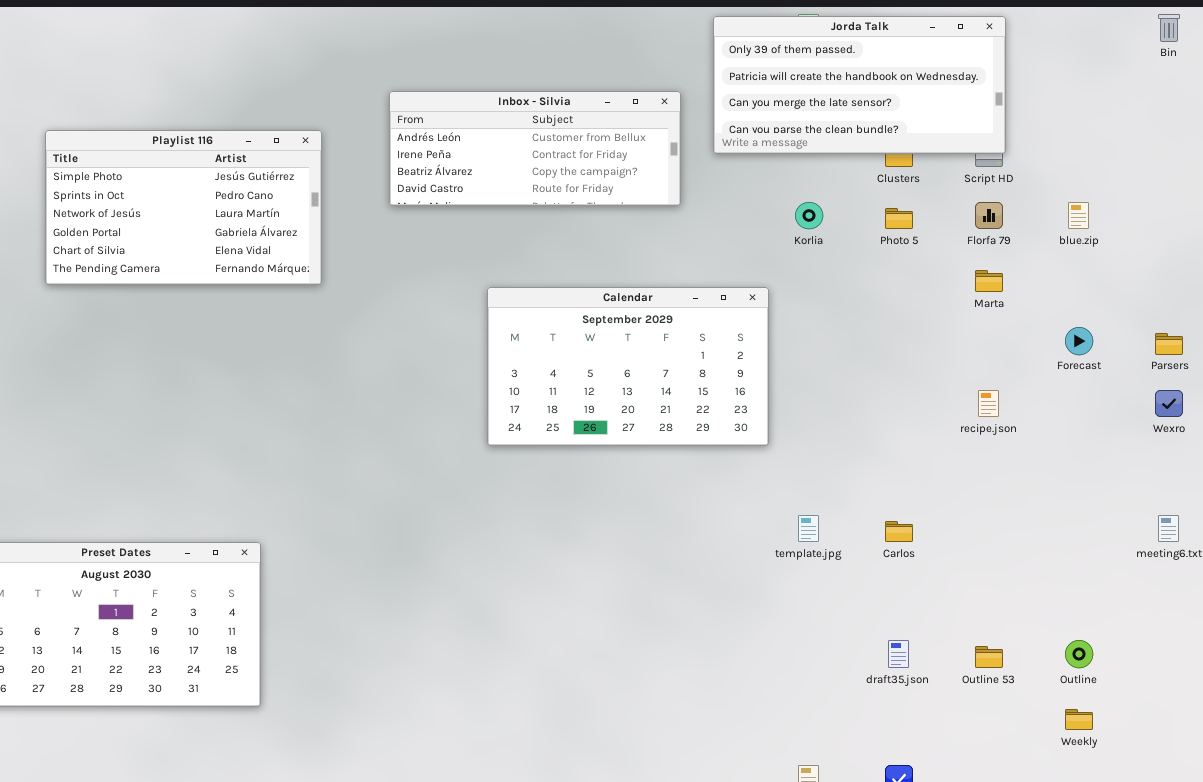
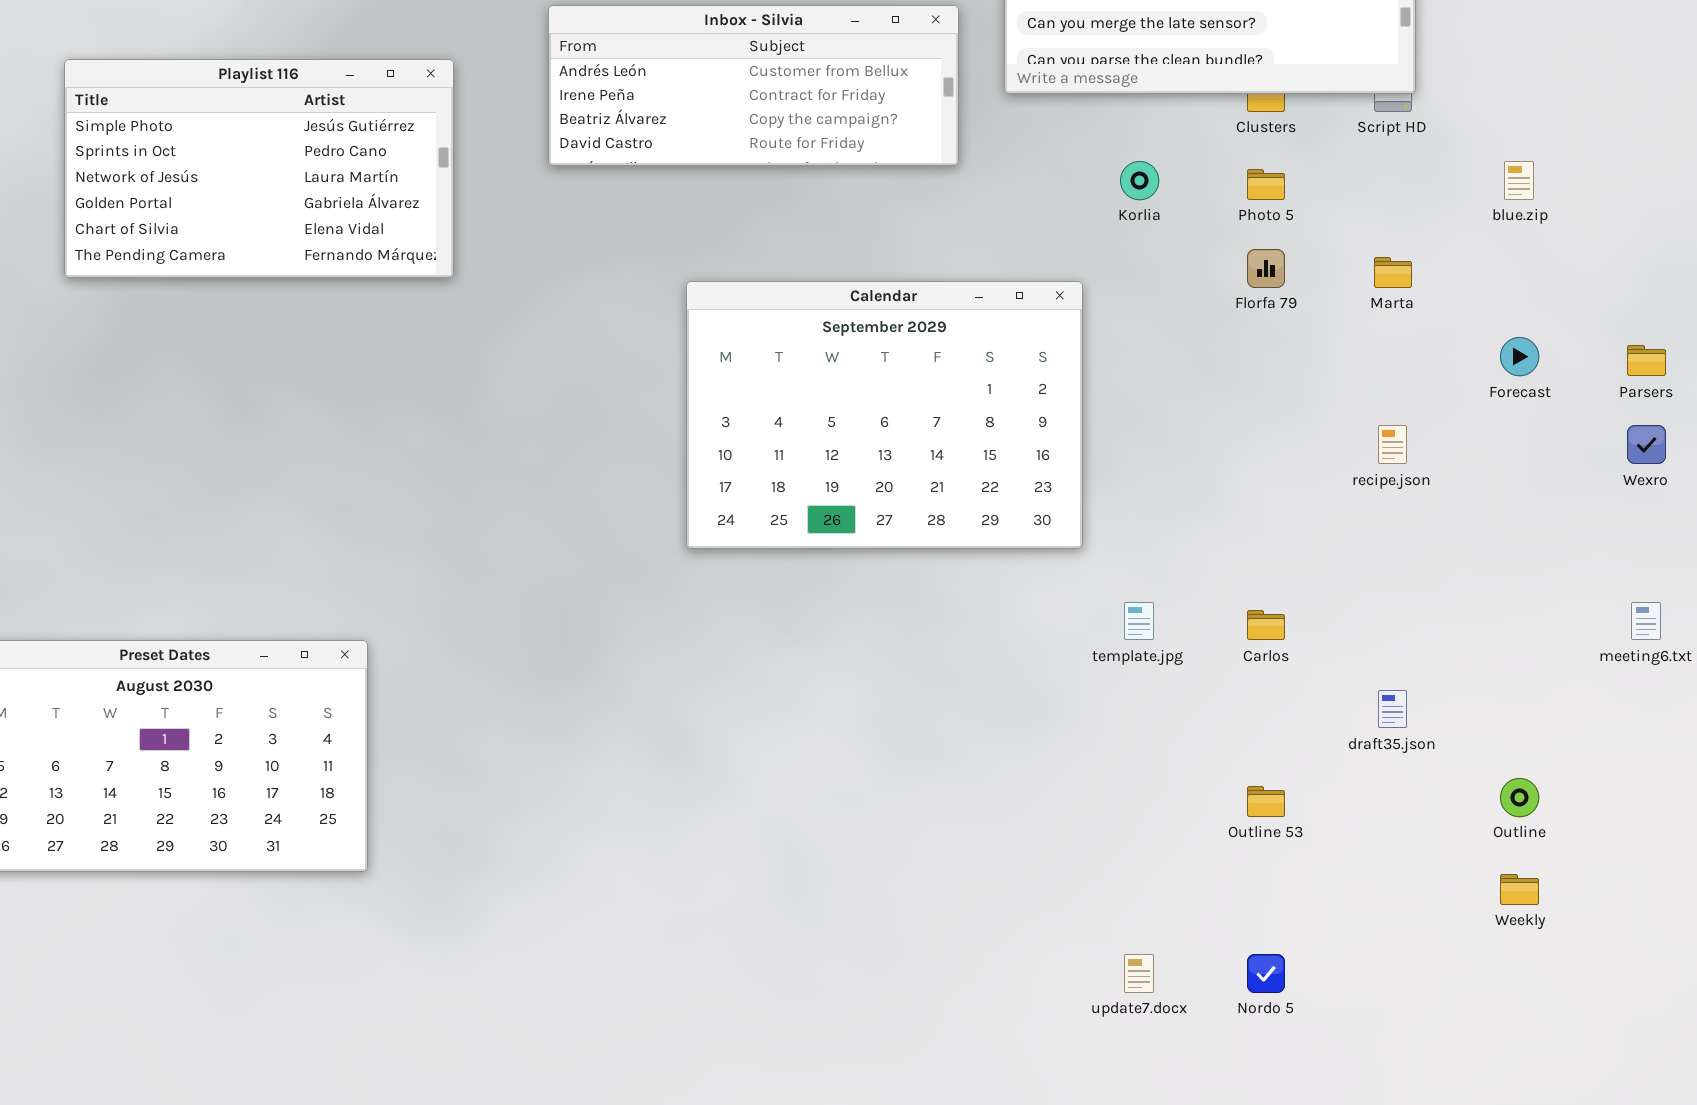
Florfa 79: [975,202,1003,229] -> [1247,249,1285,288], moved
Calendar: [487,287,769,446] -> [686,281,1083,549], resized
draft35.json: [888,640,909,668] -> [1378,690,1407,728], moved
Outline 53: [975,646,1003,668] -> [1247,786,1285,817], moved

